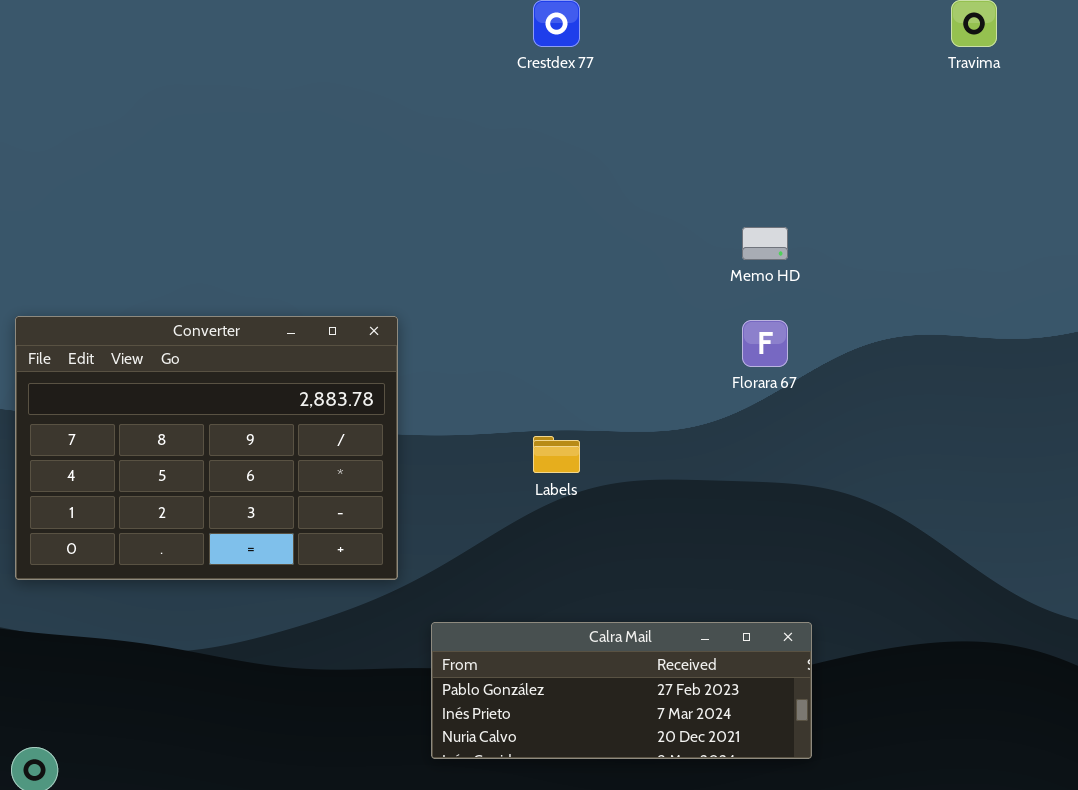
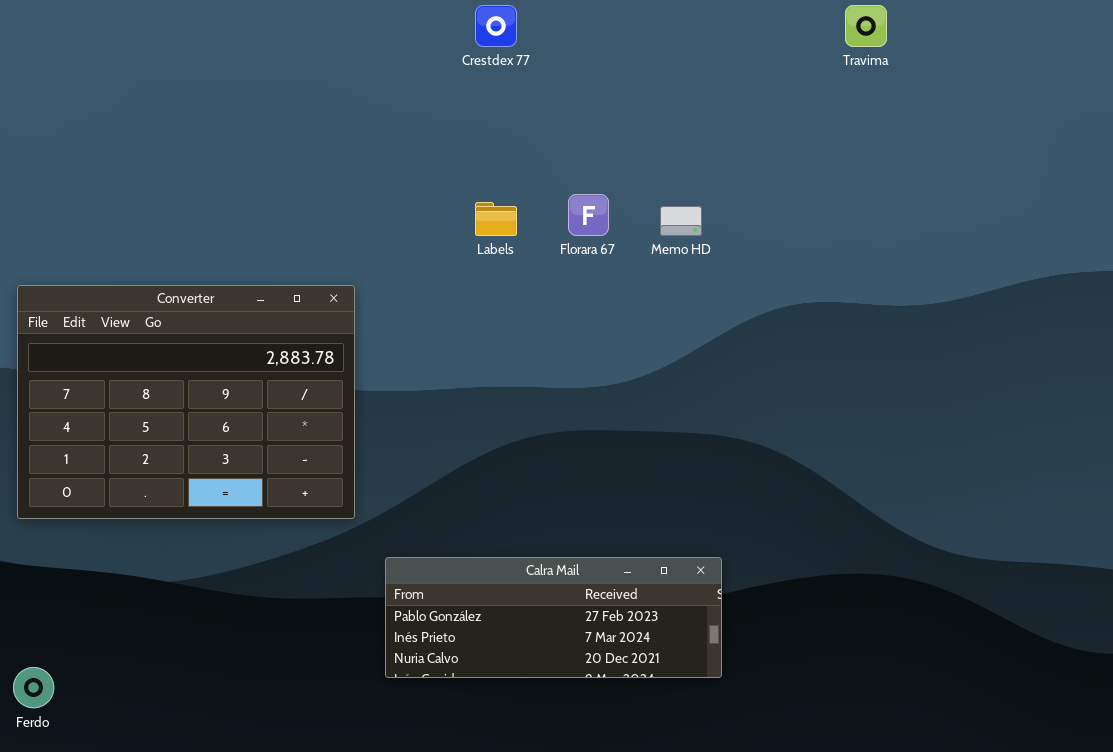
Florara 67: [742,320,788,367] -> [568,194,609,236], moved
Labels: [533,436,580,473] -> [475,202,517,236], moved

